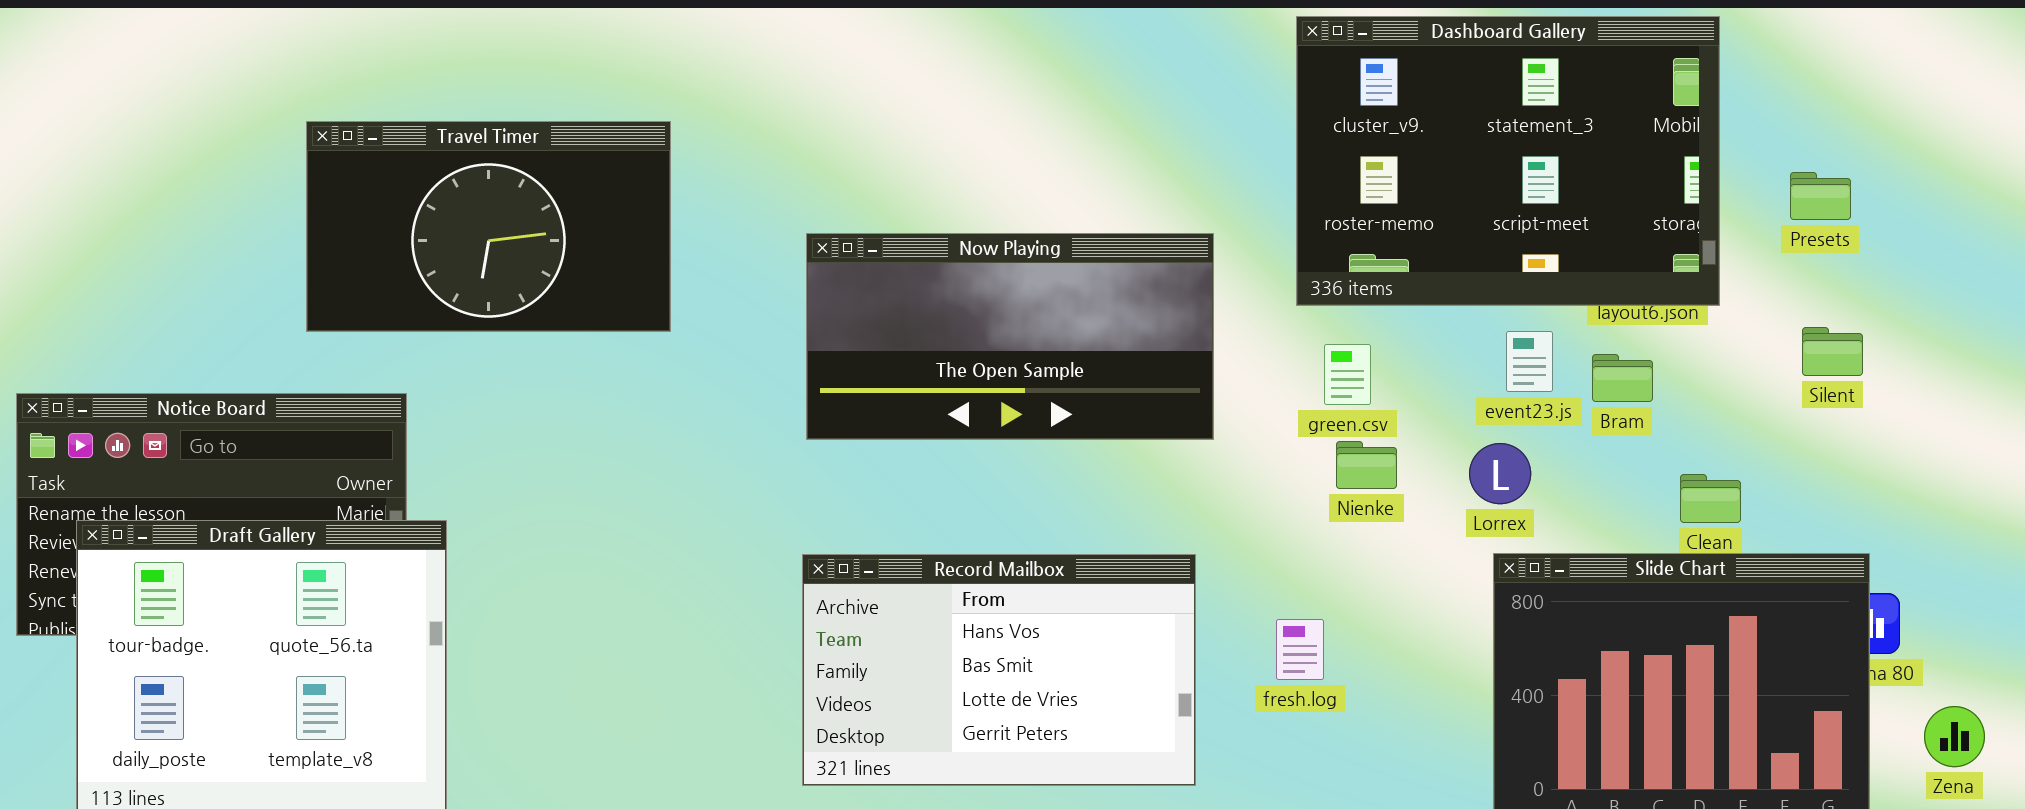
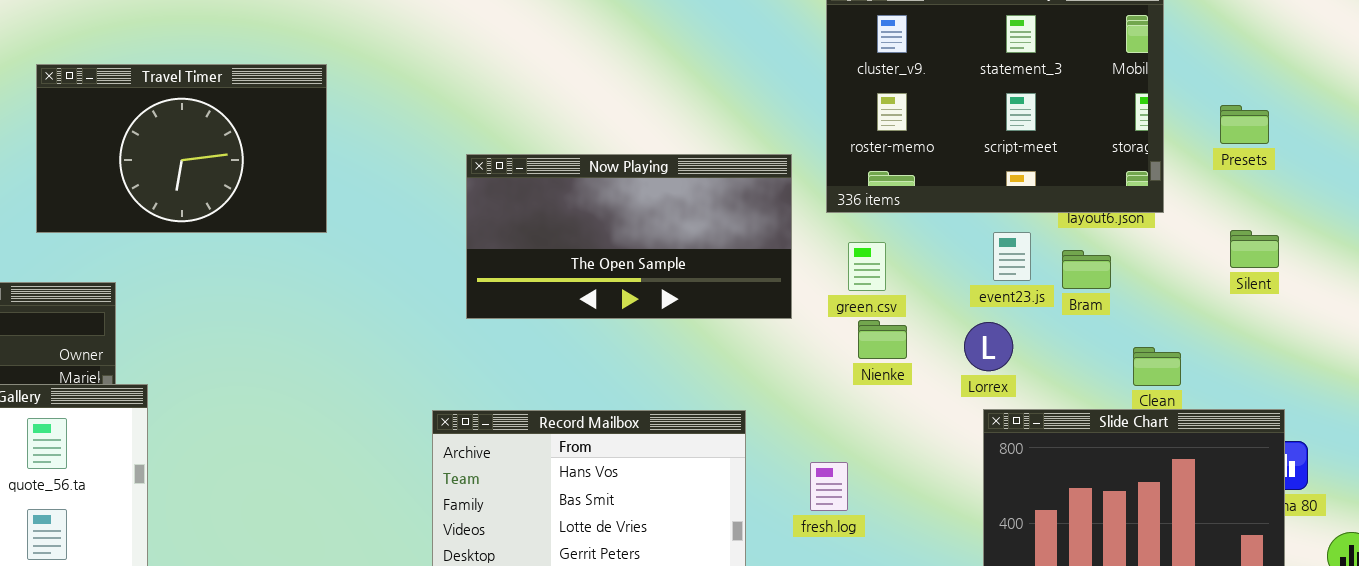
Now Playing: [806,233,1214,440] -> [466,154,792,319], moved

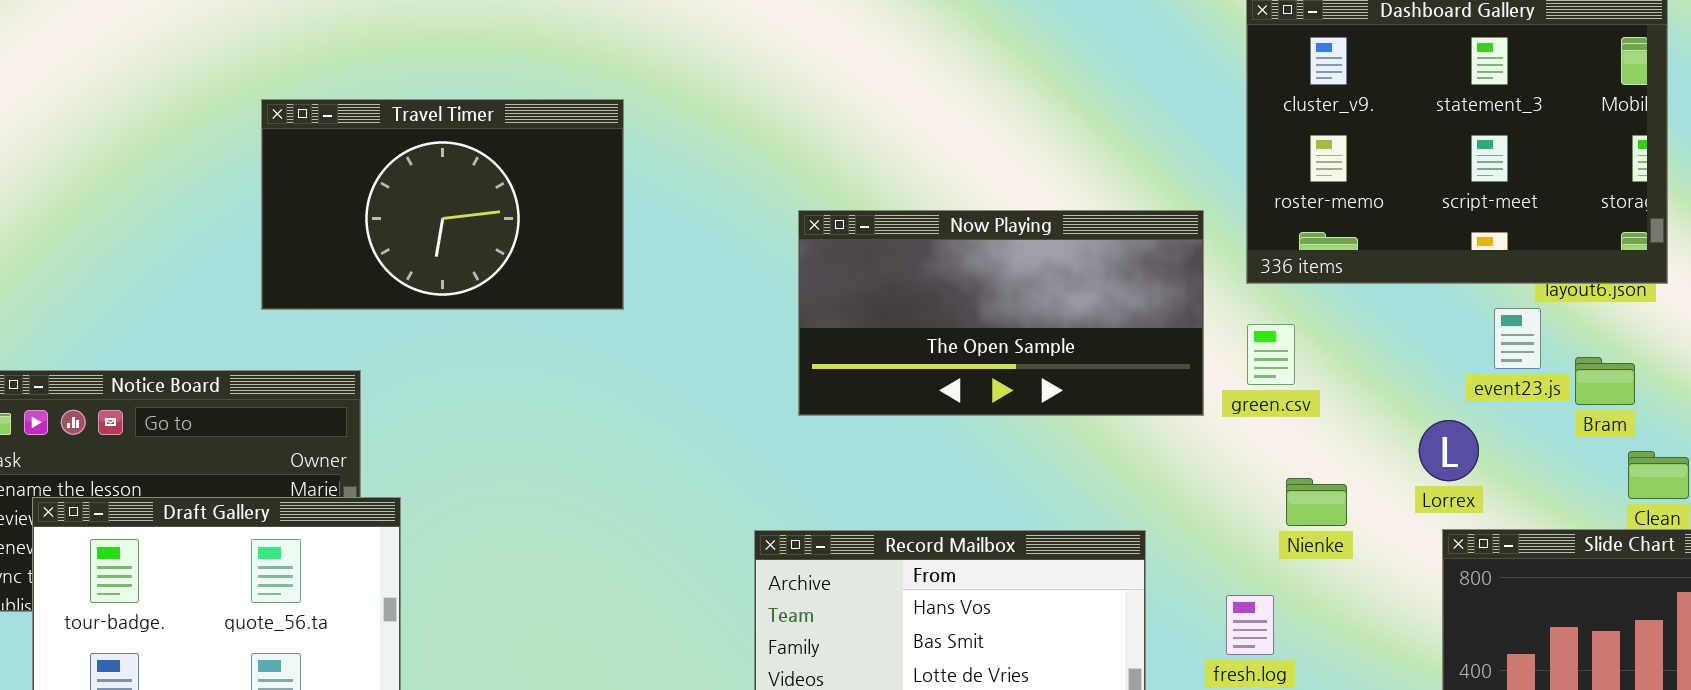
event23.js: [993,232,1031,281] -> [1494,308,1541,369], moved
green.csv: [848,242,886,291] -> [1247,324,1295,385], moved
Bram: [1062,250,1111,289] -> [1575,357,1635,405], moved
Nienke: [858,320,907,359] -> [1286,478,1347,526], moved

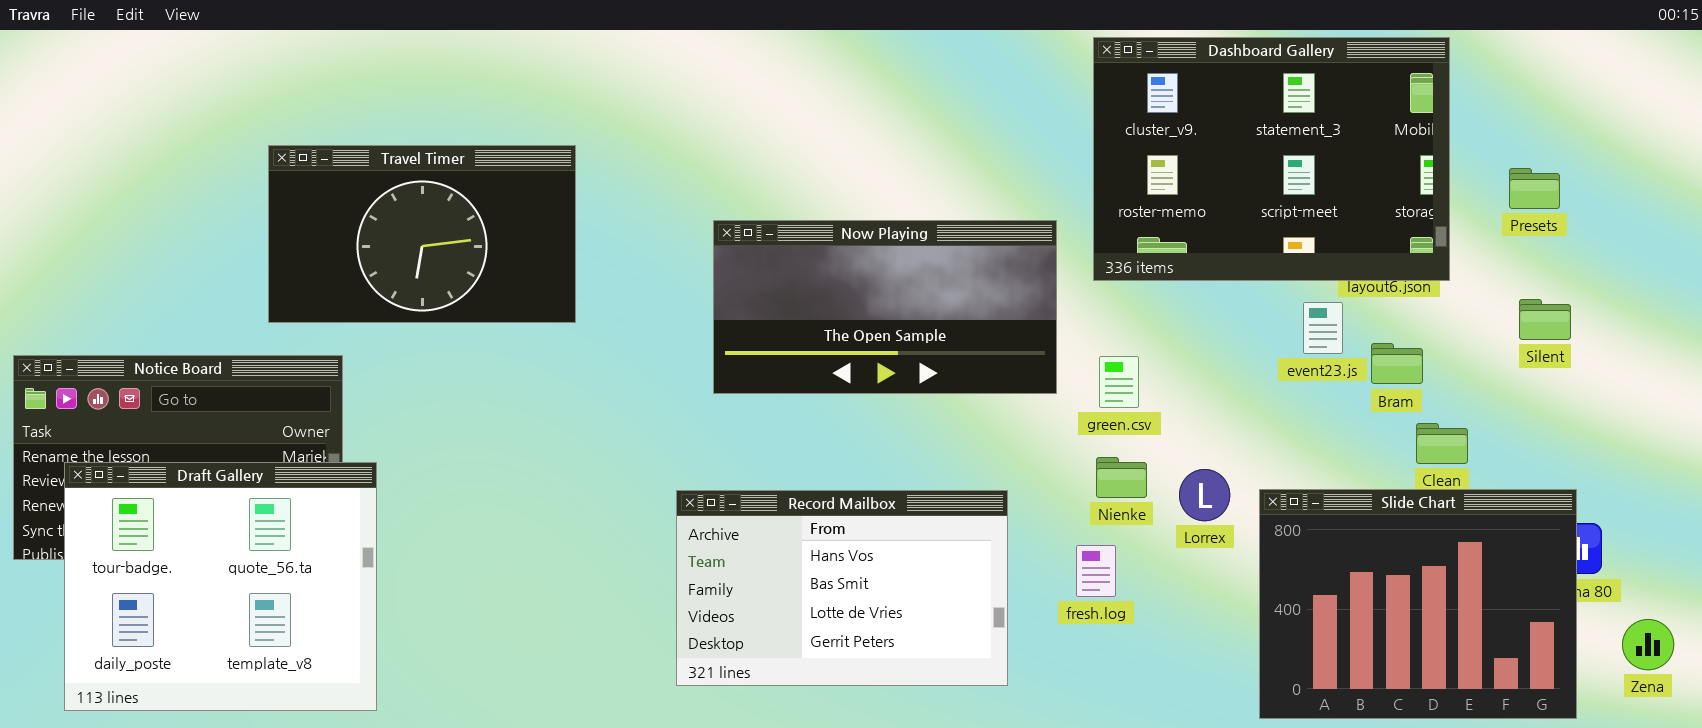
Travel Timer: [261,99,624,310] -> [268,145,576,323], moved
green.csv: [1247,324,1295,385] -> [1099,356,1139,408], moved
Lorrex: [1419,420,1479,481] -> [1179,469,1230,521], moved
Nienke: [1286,478,1347,526] -> [1096,457,1147,498], moved

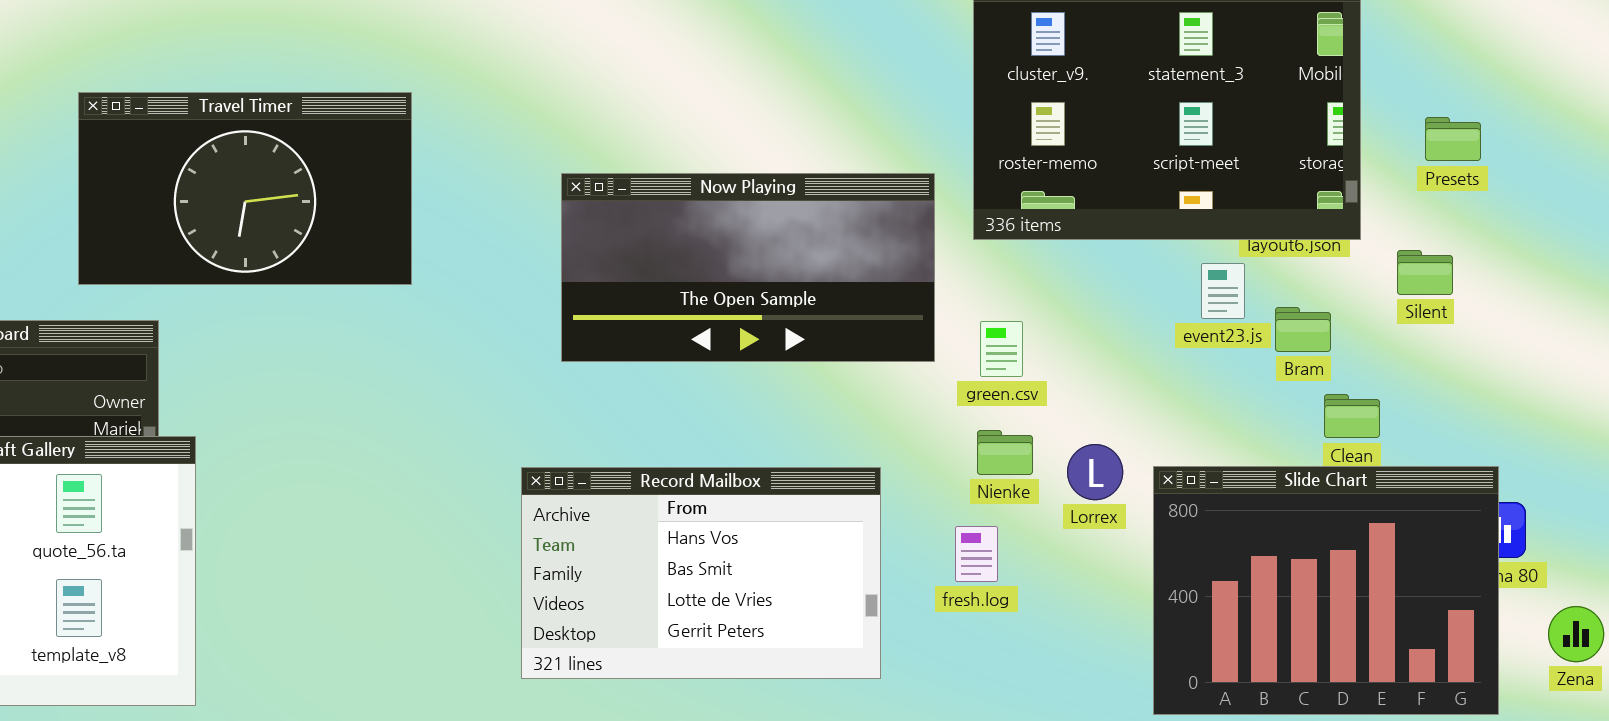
Silent: [1519,299,1571,340] -> [1397,250,1453,295], moved

